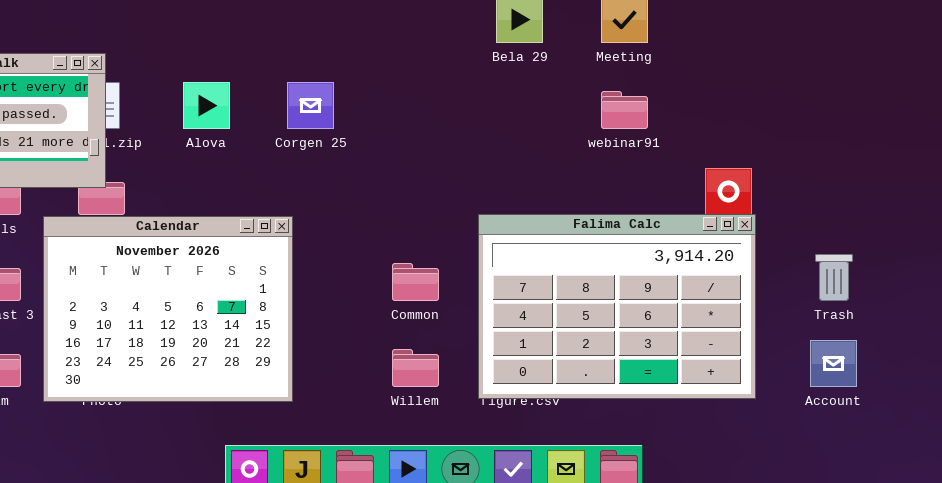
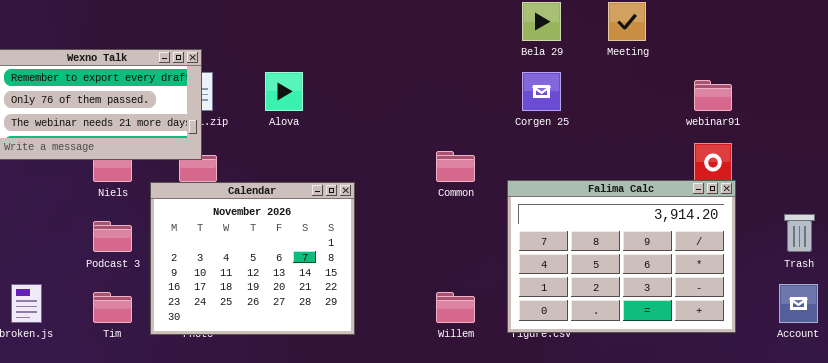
Corgen 25: [287,82,334,129] -> [522,72,561,111], moved
webinar91: [601,91,648,129] -> [694,80,732,111], moved
Common: [392,263,439,301] -> [436,151,475,182], moved

